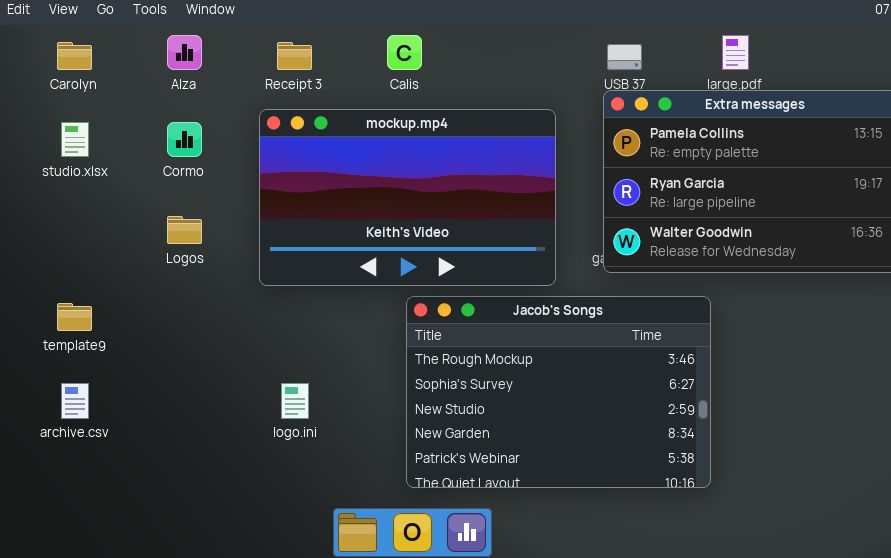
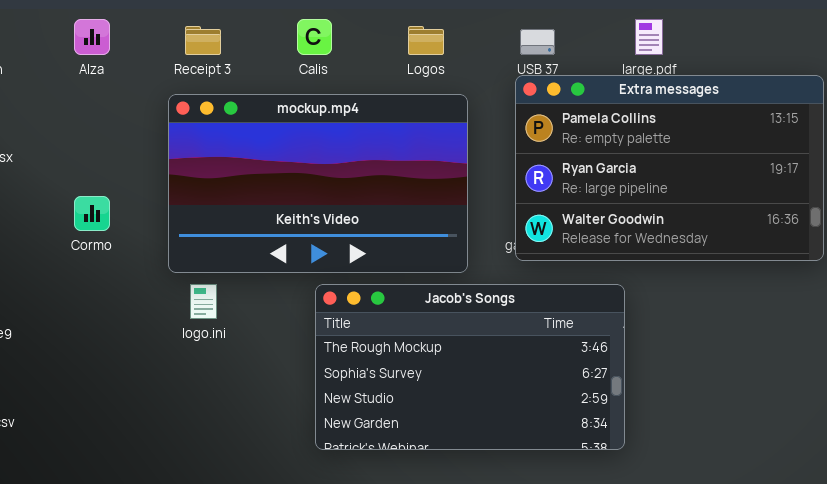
Cormo: [167,122,202,157] -> [74,196,110,231], moved
Logos: [167,216,202,244] -> [408,26,444,55], moved
Jacob's Songs: [406,296,711,488] -> [315,284,625,450], resized
logo.ini: [281,383,309,419] -> [190,284,217,319], moved

